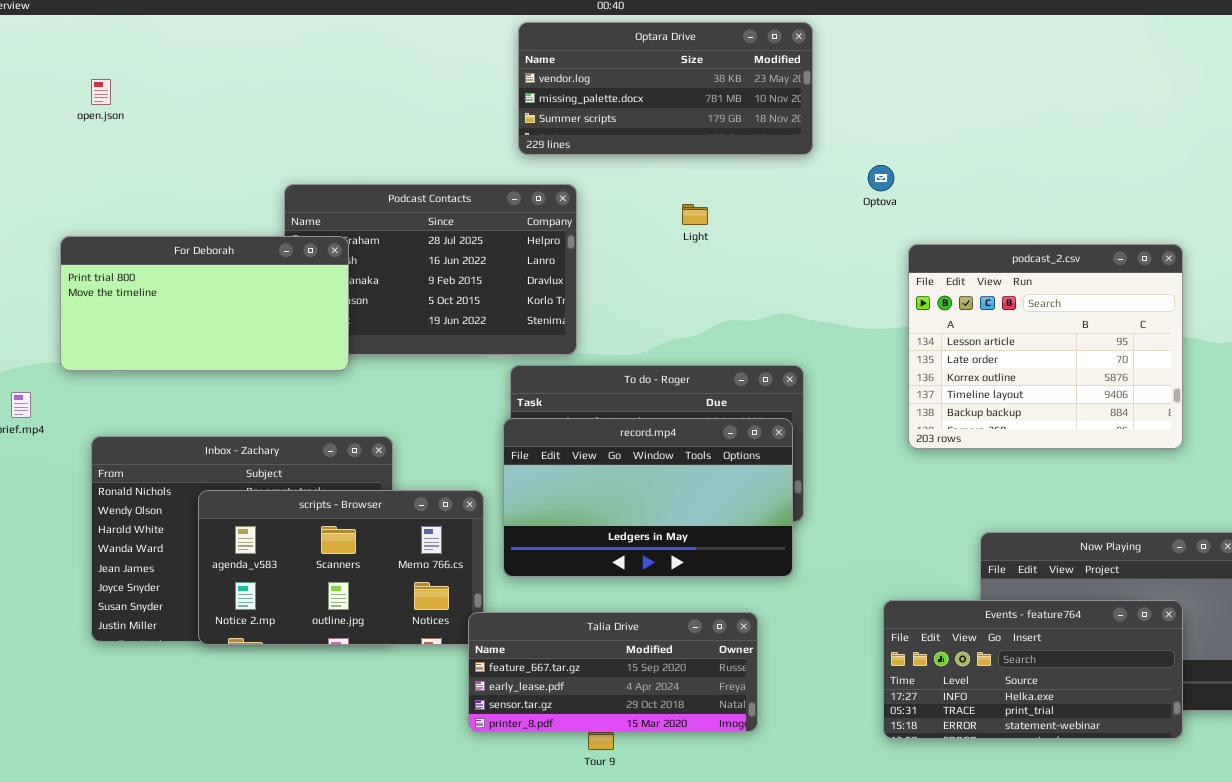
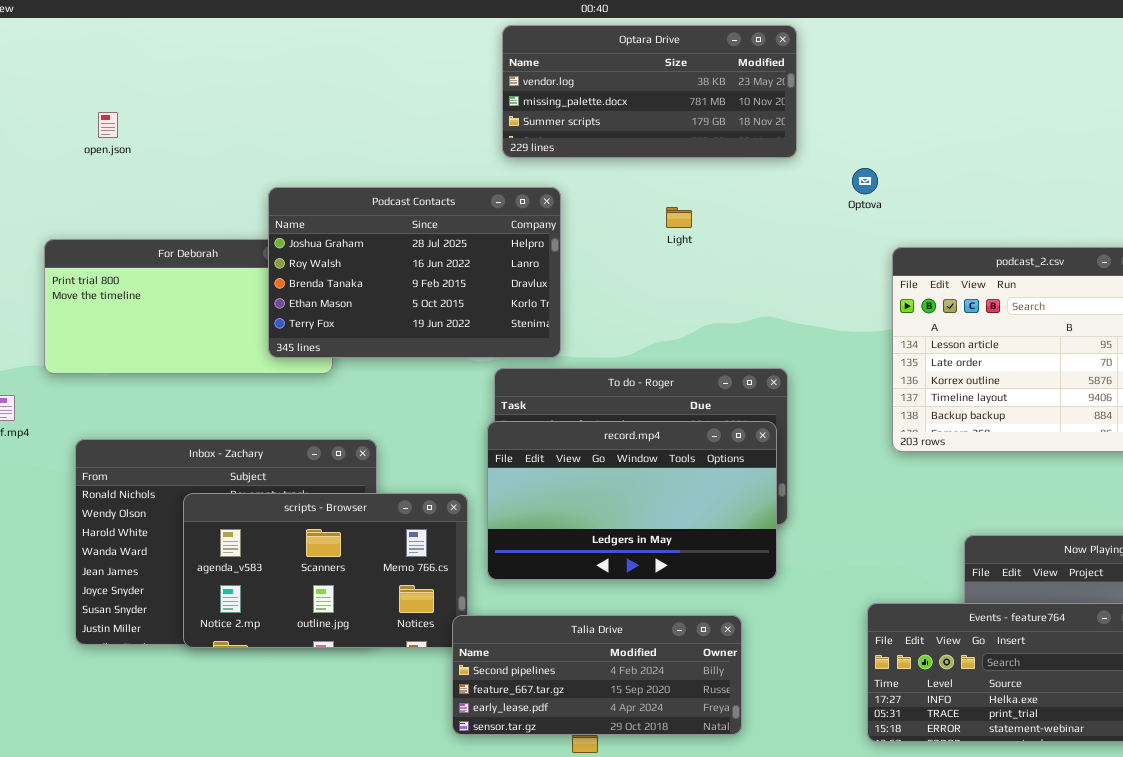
open.json: [91,79,111,105] -> [98,112,118,138], moved
Podcast Contacts: [284,184,577,355] -> [268,187,561,358], raised
Talia Drive: [468,612,758,732] -> [452,615,742,735], scrolled up 1 row

